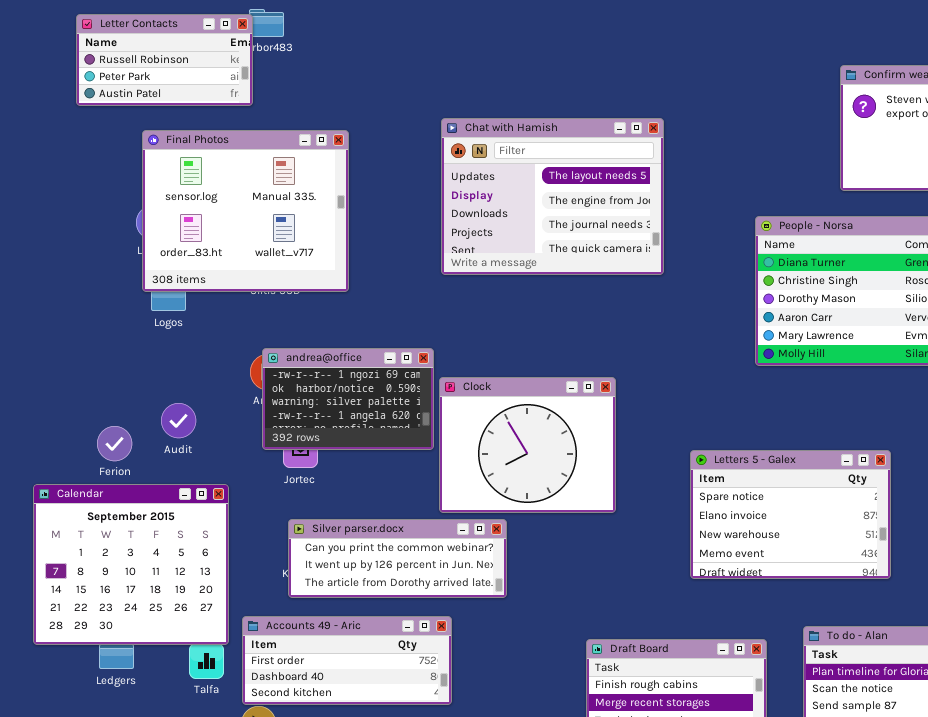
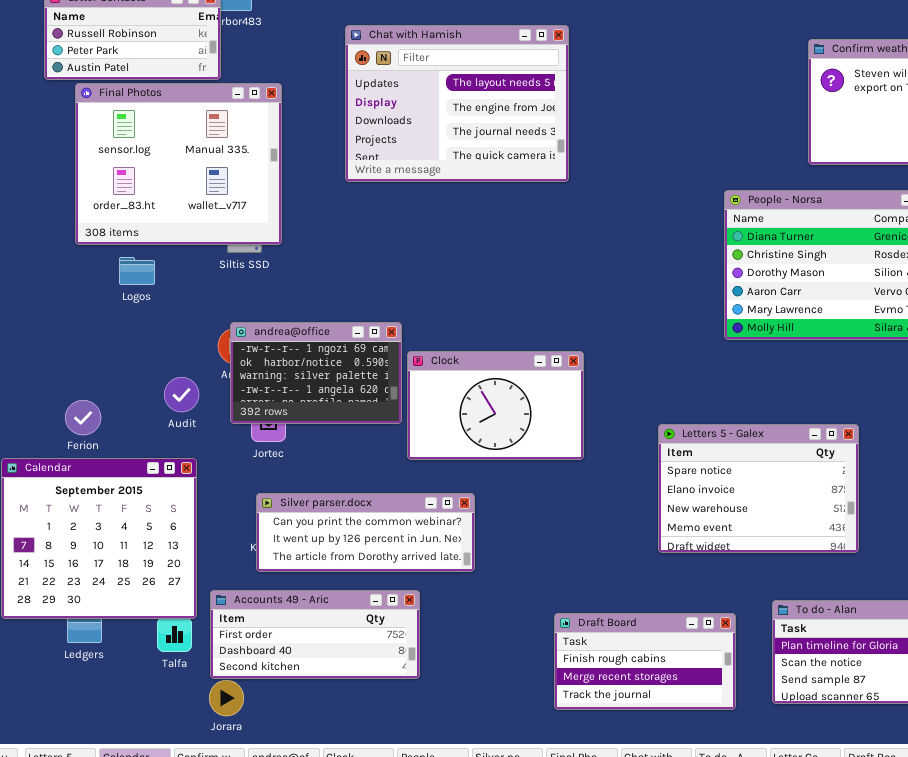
Chat with Hamish: [441,118,664,275] -> [345,25,569,182], moved
Final Photos: [142,130,349,292] -> [75,83,282,245], moved
Clock: [439,377,616,513] -> [407,351,584,460], resized
Audit: [161,403,196,438] -> [164,377,199,412], moved

